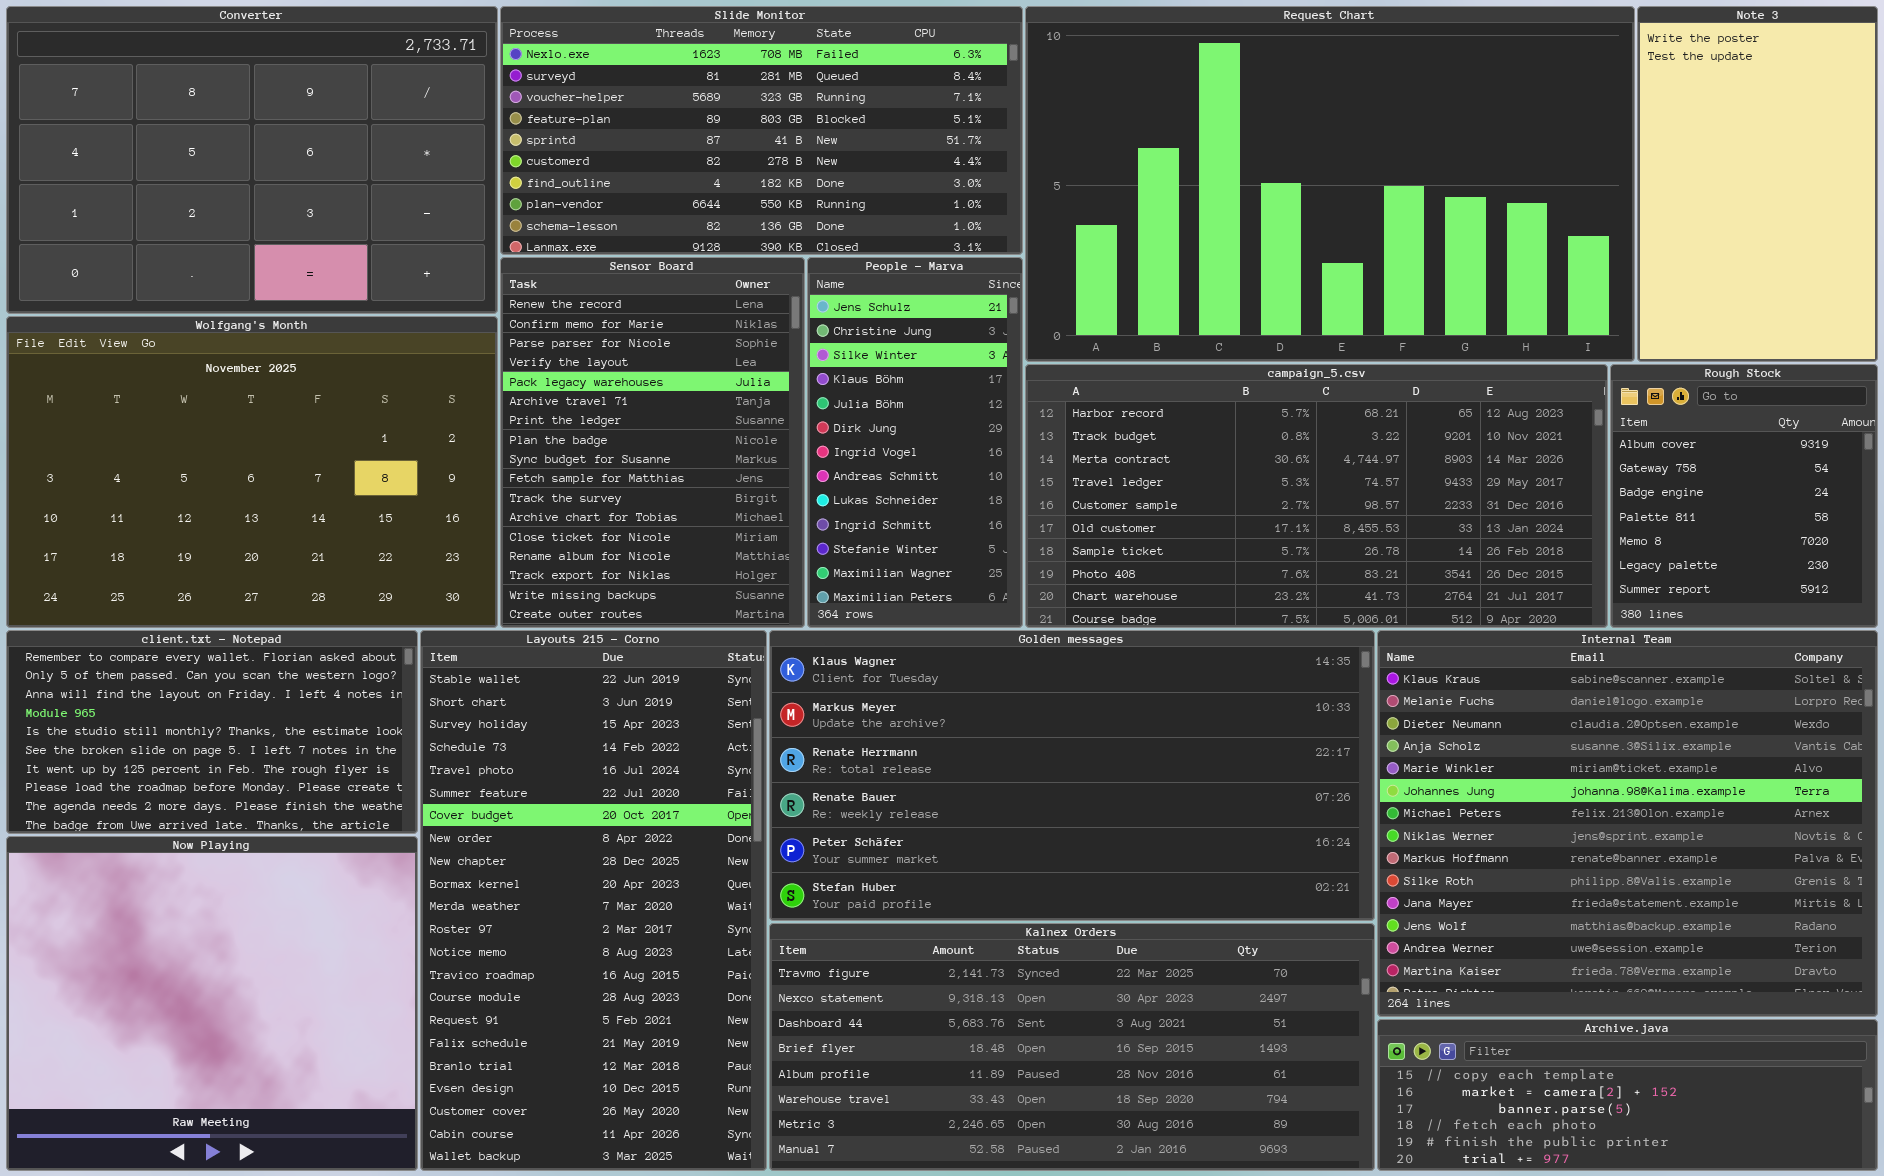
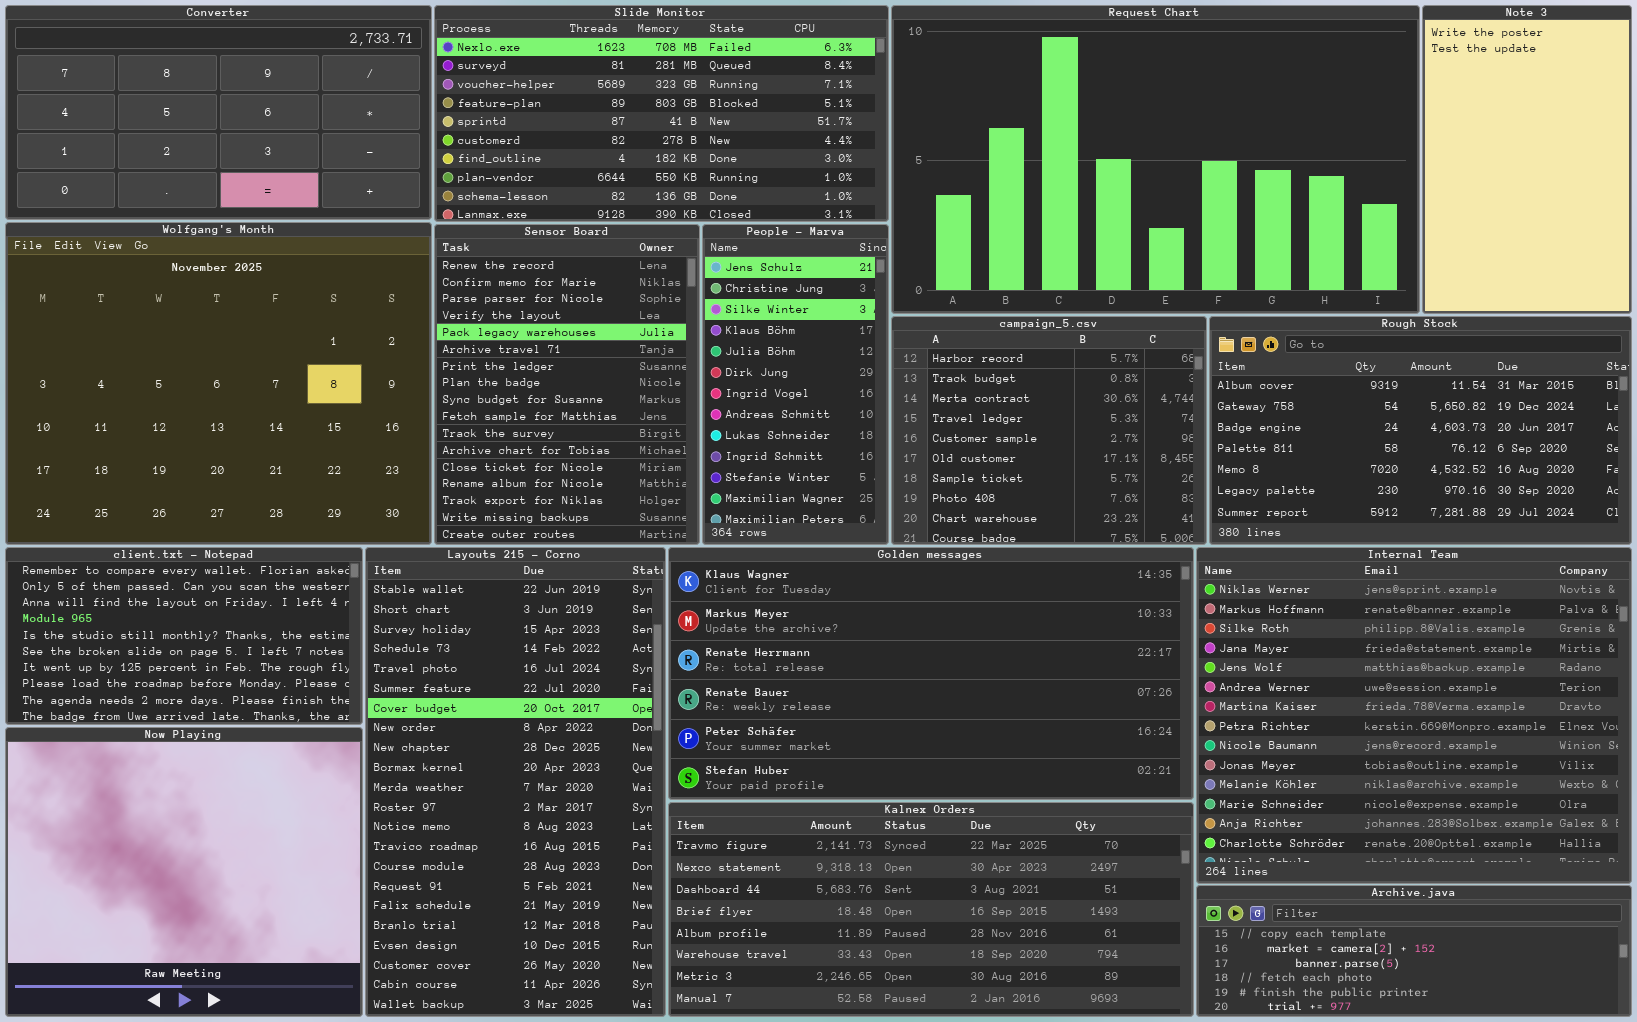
Converter: [6,6,498,314] -> [5,5,432,220], resized
Wolfgang's Month: [6,316,498,628] -> [5,222,432,545], resized
campaign_5.csv: [1025,364,1608,628] -> [891,316,1207,545], resized
Rough Stock: [1610,364,1878,628] -> [1209,316,1632,545], resized
Internal Team: [1377,630,1878,1017] -> [1196,547,1632,884], scrolled down 7 rows

